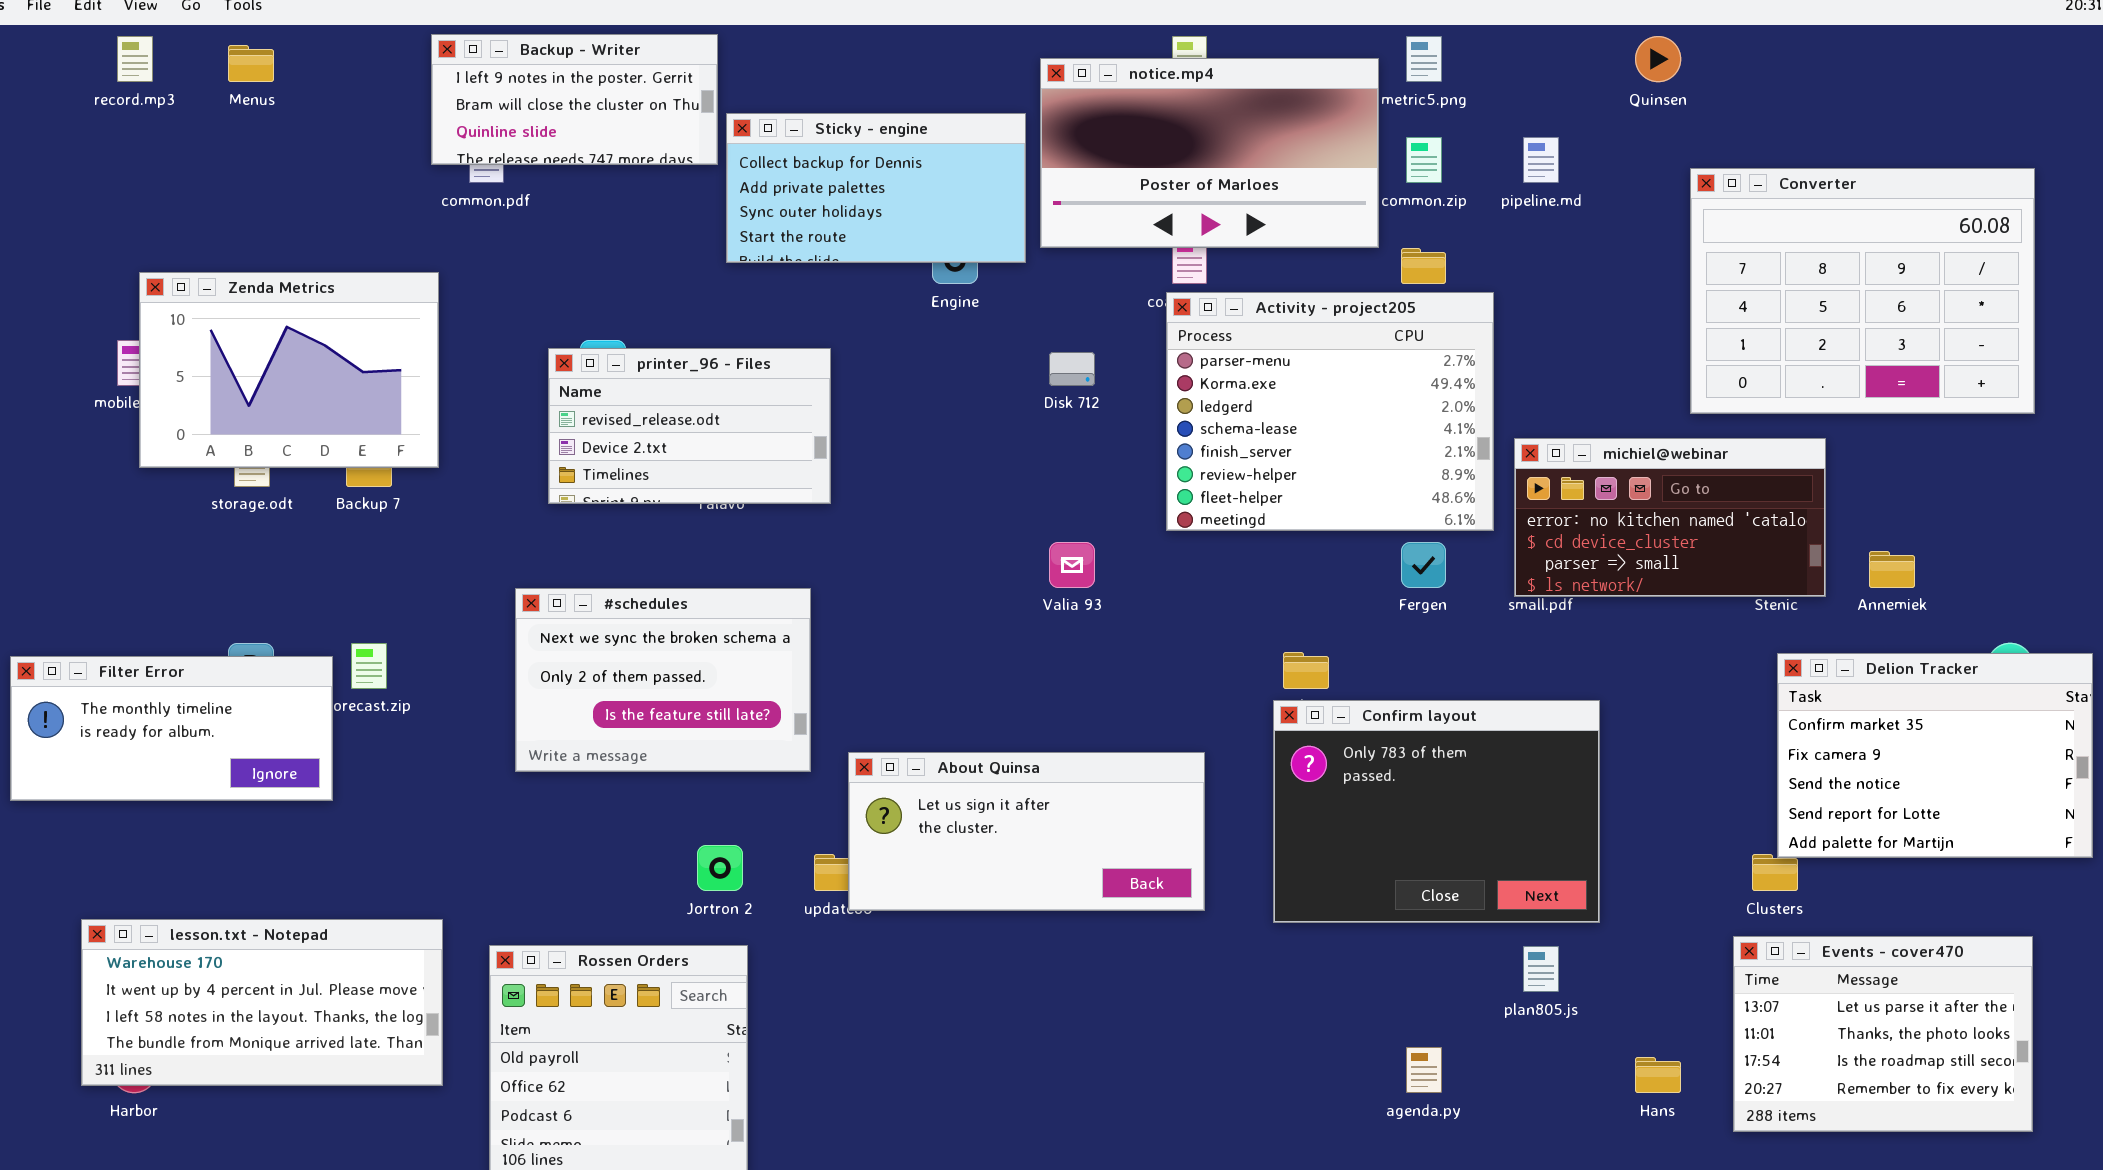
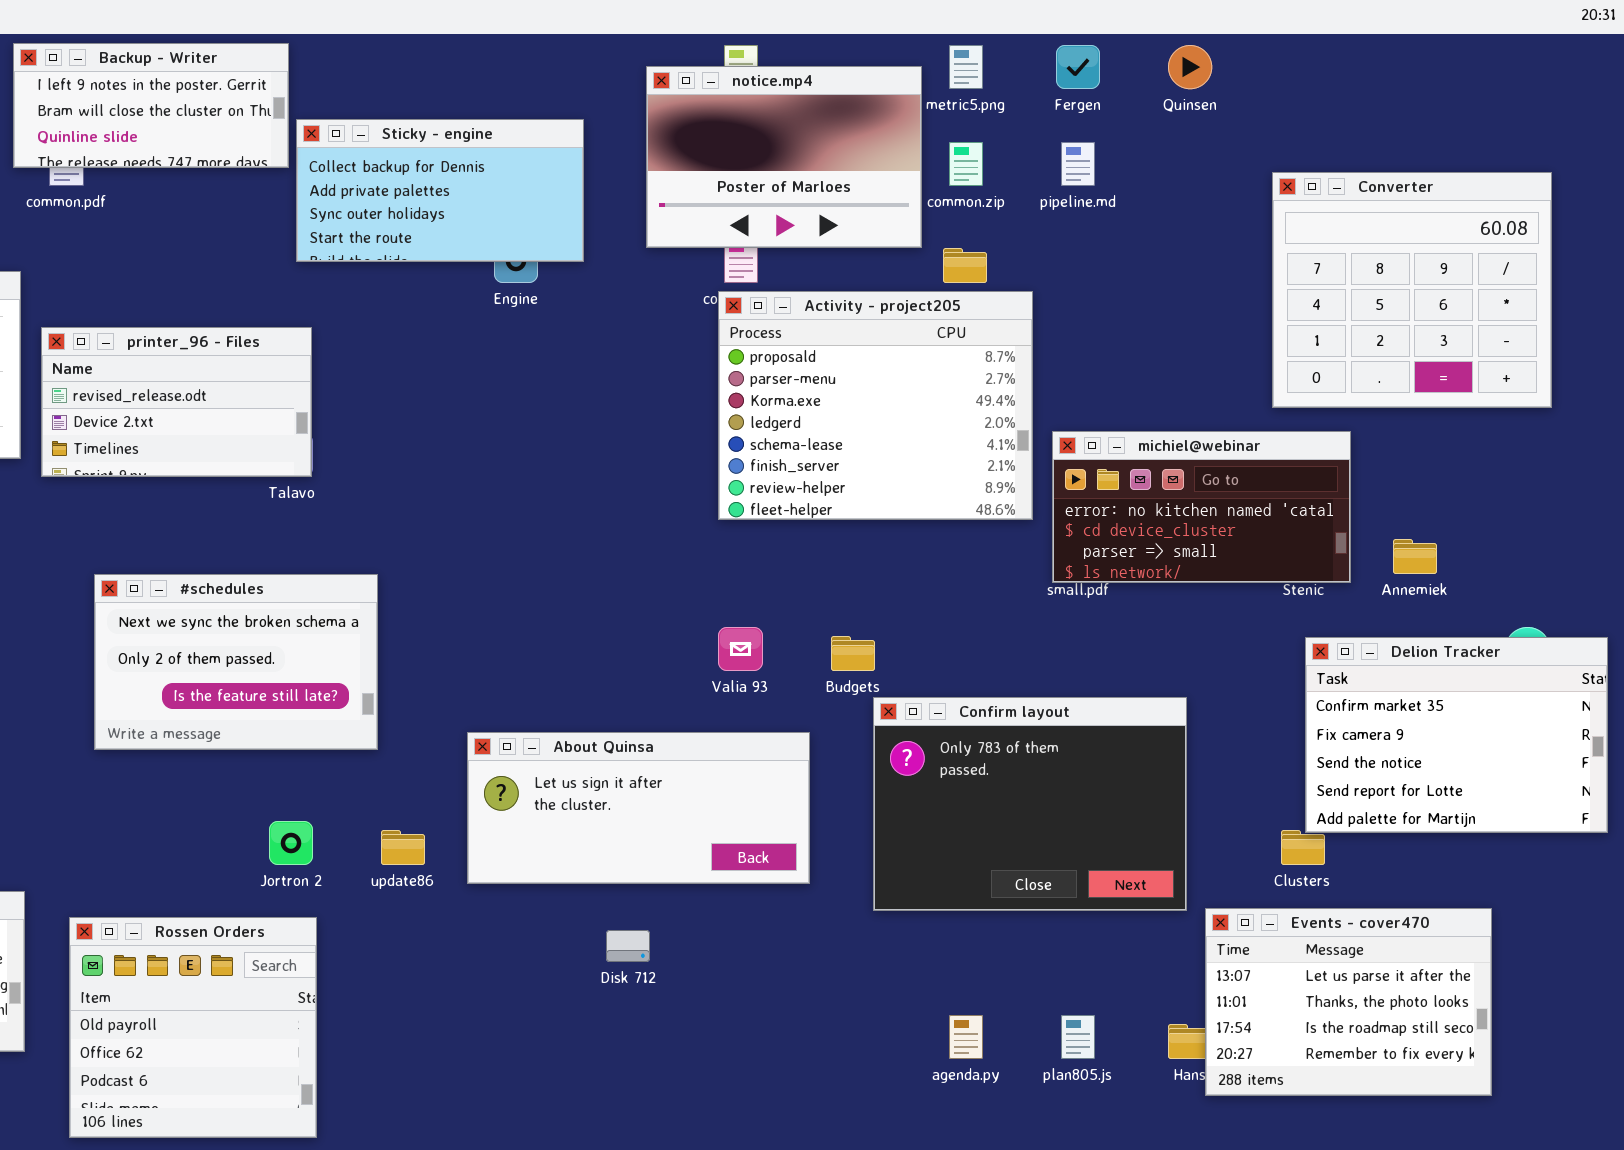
notice.mp4: [1040,58,1379,248] -> [646,66,922,248], resized
Converter: [1690,168,2035,414] -> [1272,172,1552,408], resized
Activity - project205: [1166,292,1494,531] -> [718,291,1033,520], scrolled up 1 row
printer_96 - Files: [548,348,831,504] -> [41,327,312,477], moved
Disk 712: [1049,352,1095,386] -> [606,930,650,962], moved
Valia 93: [1049,542,1095,588] -> [718,627,763,671], moved
Fergen: [1401,542,1446,588] -> [1056,45,1100,89], moved
Confirm layout: [1273,700,1600,923] -> [873,697,1187,911], moved
About Quinsa: [848,752,1205,911] -> [467,732,810,884], moved
Events - cover470: [1733,936,2033,1132] -> [1205,908,1492,1096], moved
plan805.js: [1523,946,1559,992] -> [1061,1015,1095,1059], moved

